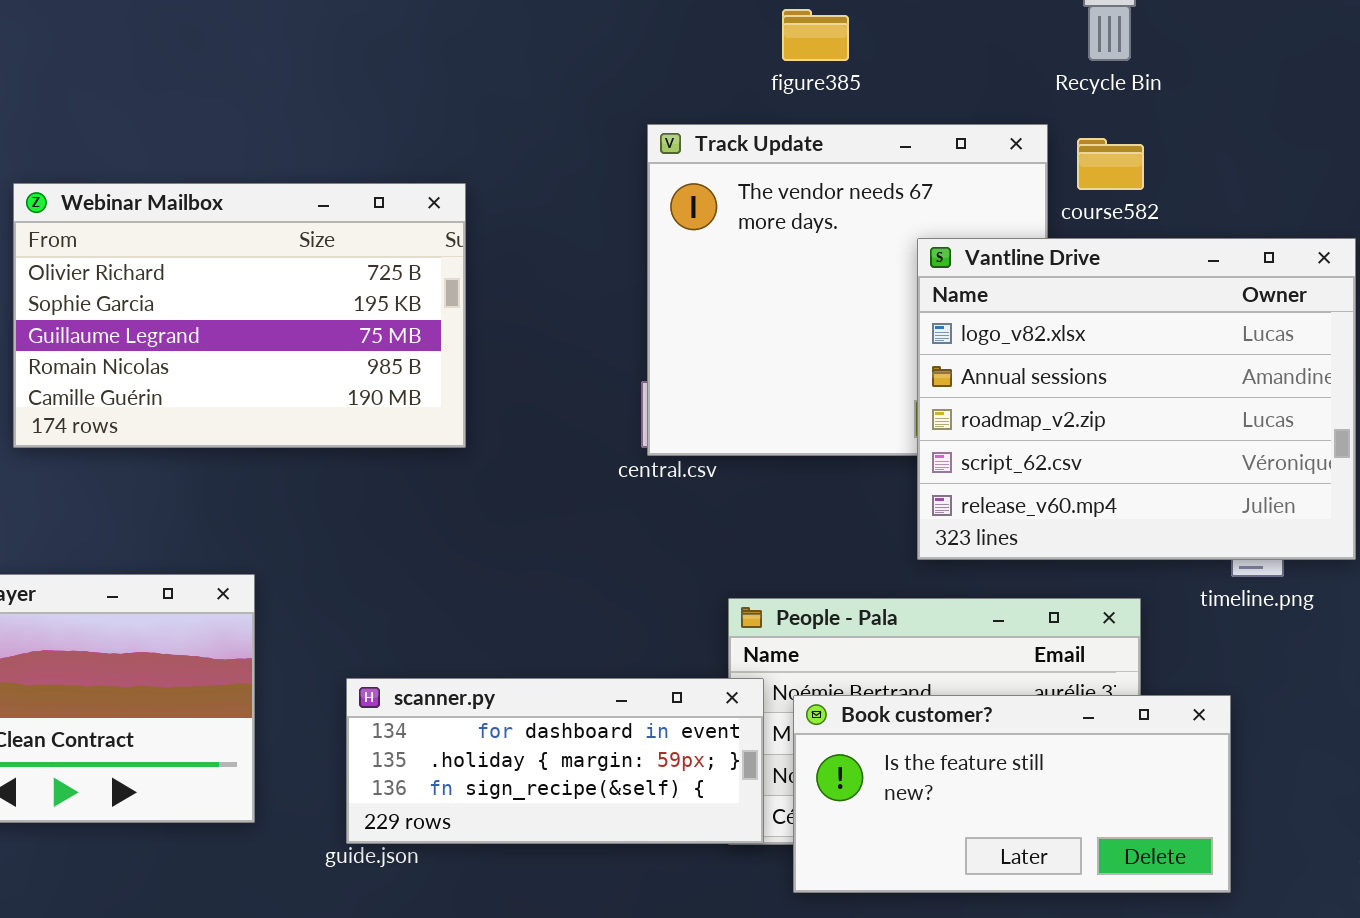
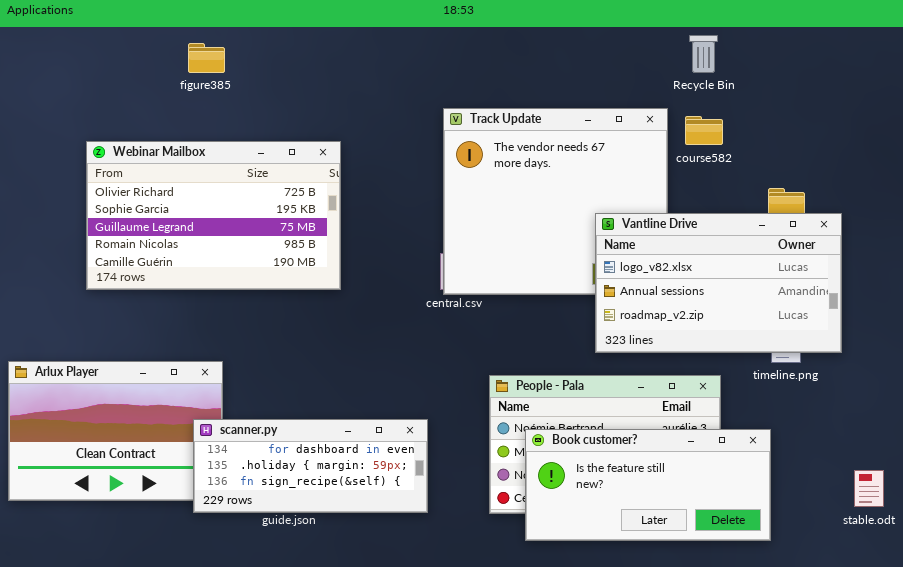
figure385: [782,9,849,61] -> [188,43,225,73], moved
Vantline Drive: [917,238,1356,560] -> [595,213,842,353], resized
scanner.py: [346,678,764,844] -> [193,419,428,513], moved

